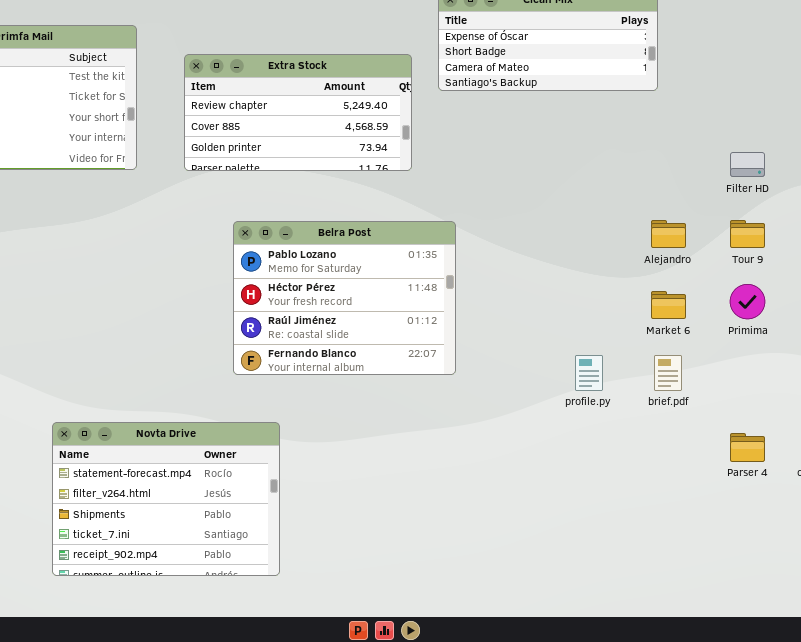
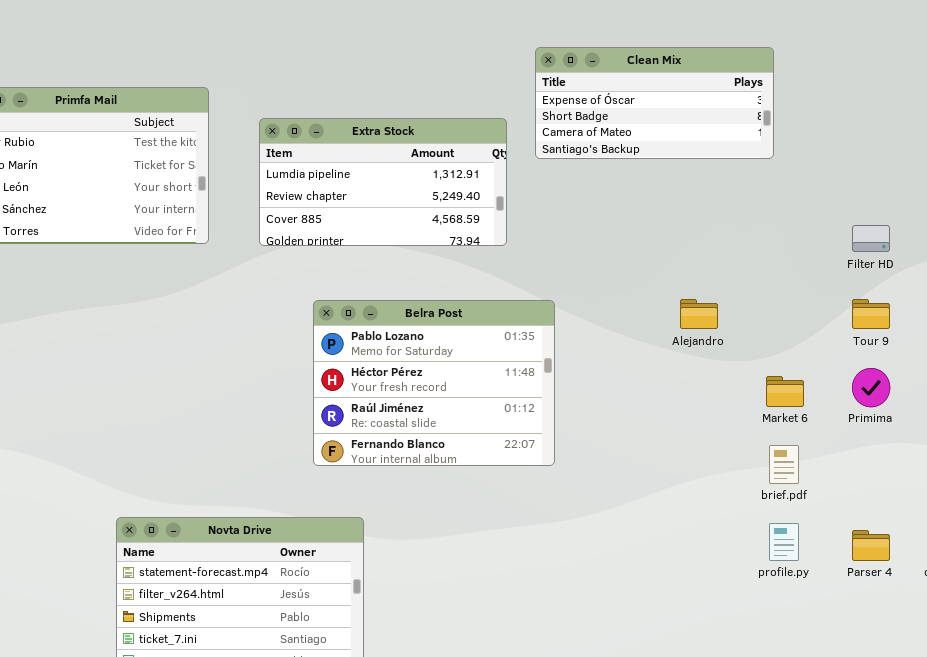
Extra Stock: [184,54,412,171] -> [259,118,507,246], scrolled up 1 row
Alejandro: [651,220,686,248] -> [680,299,718,329], moved
profile.py: [575,355,603,391] -> [769,523,799,561], moved

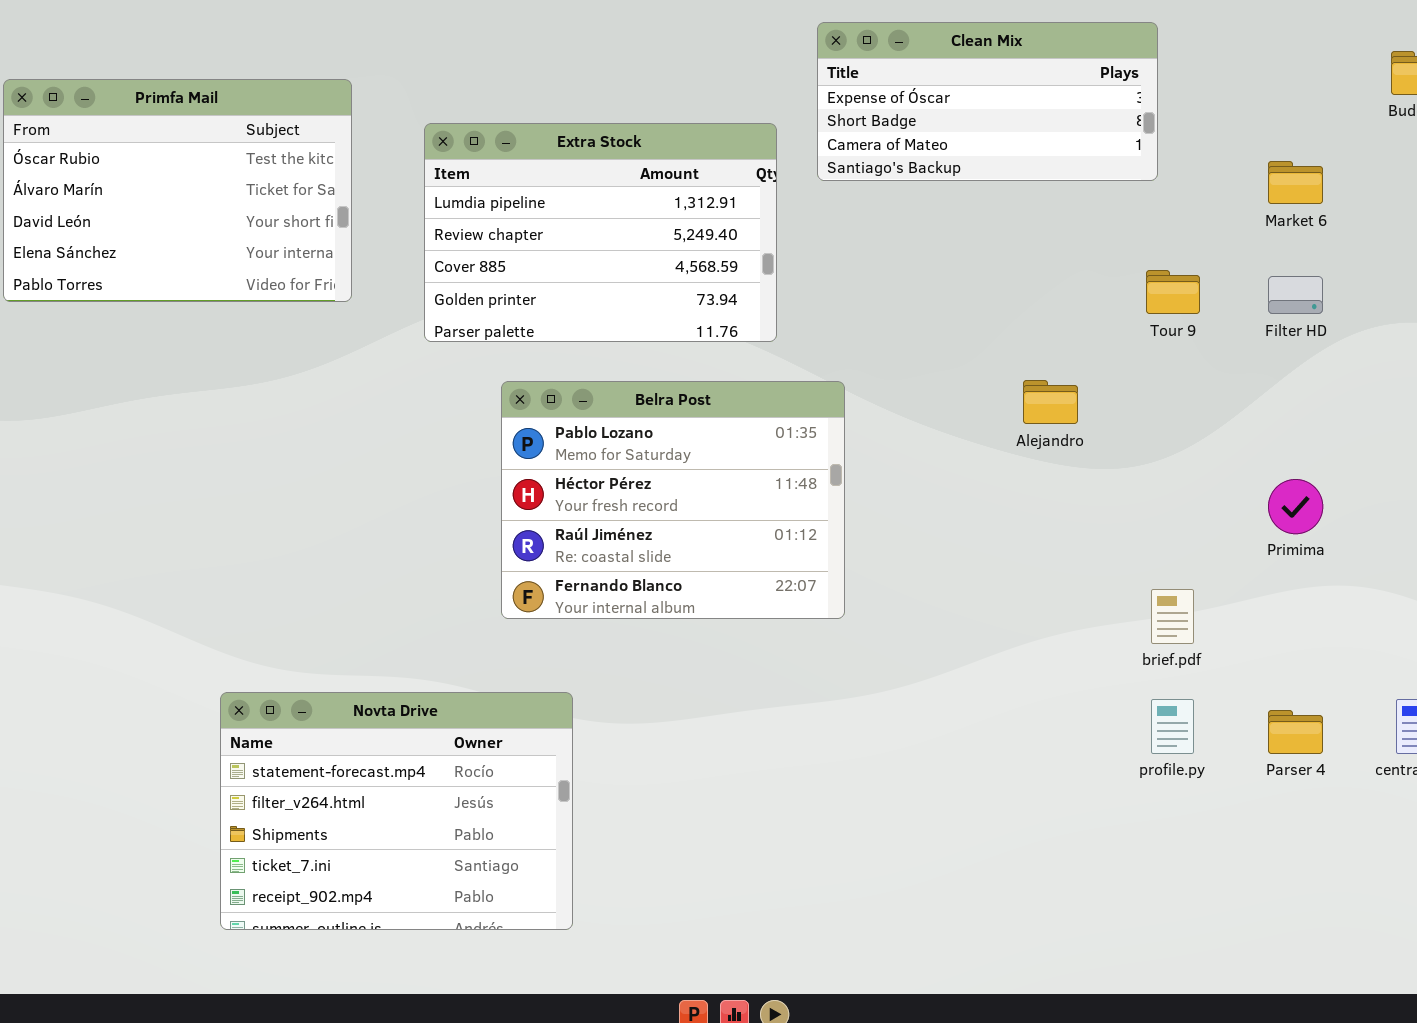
Extra Stock: [259,118,507,246] -> [424,123,777,342], resized
Tour 9: [852,299,890,329] -> [1146,270,1200,314], moved
Market 6: [766,376,804,407] -> [1268,161,1323,204], moved

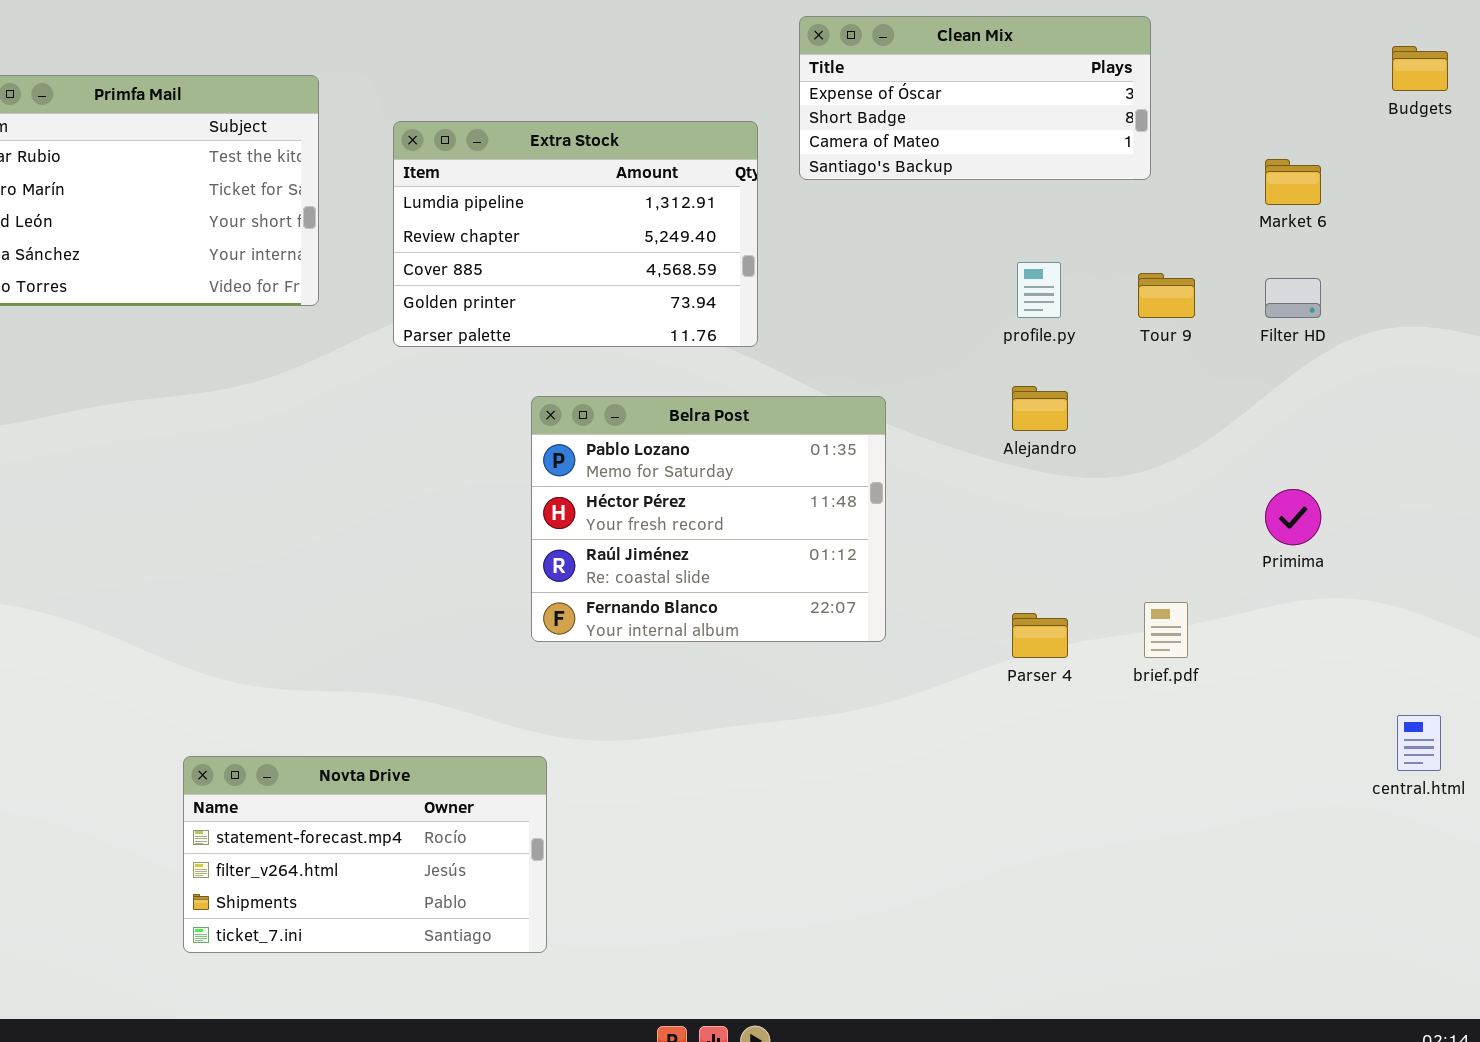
Belra Post: [501,381,845,619] -> [531,396,886,642], moved
Novta Drive: [220,692,573,930] -> [183,756,547,953], resized
profile.py: [1151,699,1194,754] -> [1017,262,1061,318], moved
Parser 4: [1268,710,1323,754] -> [1012,613,1068,658], moved

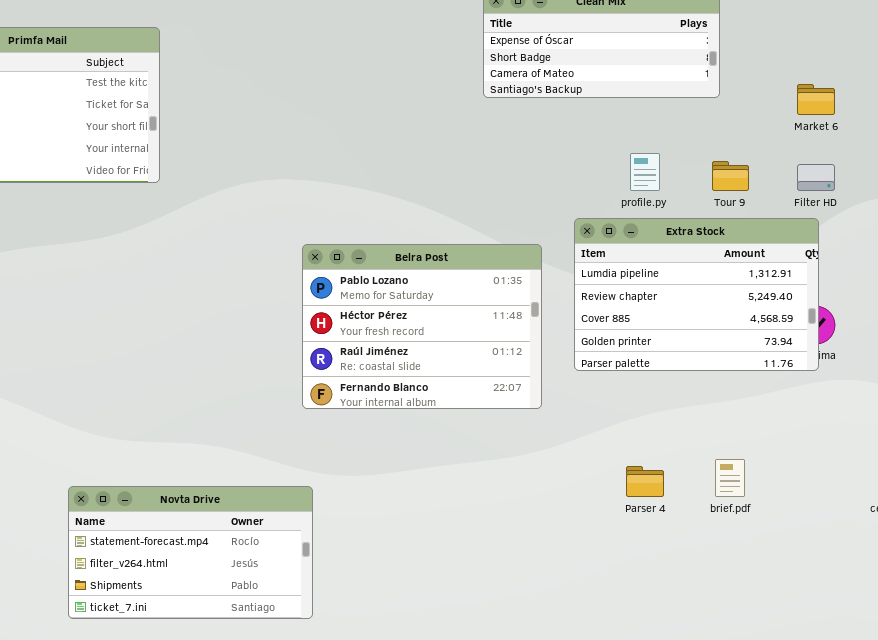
Extra Stock: [393,121,758,347] -> [574,218,819,371], moved
brief.pdf: [1144,602,1188,658] -> [715,459,745,497], moved
Parser 4: [1012,613,1068,658] -> [626,466,664,497], moved

